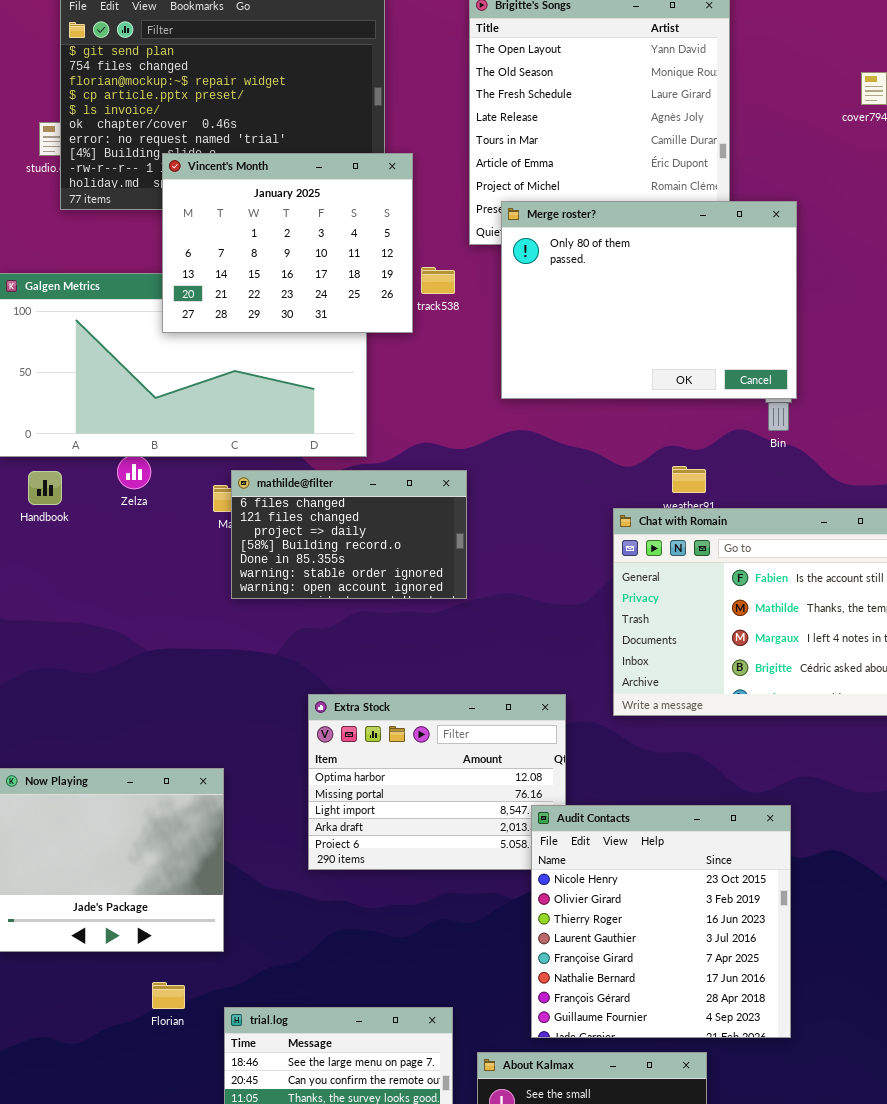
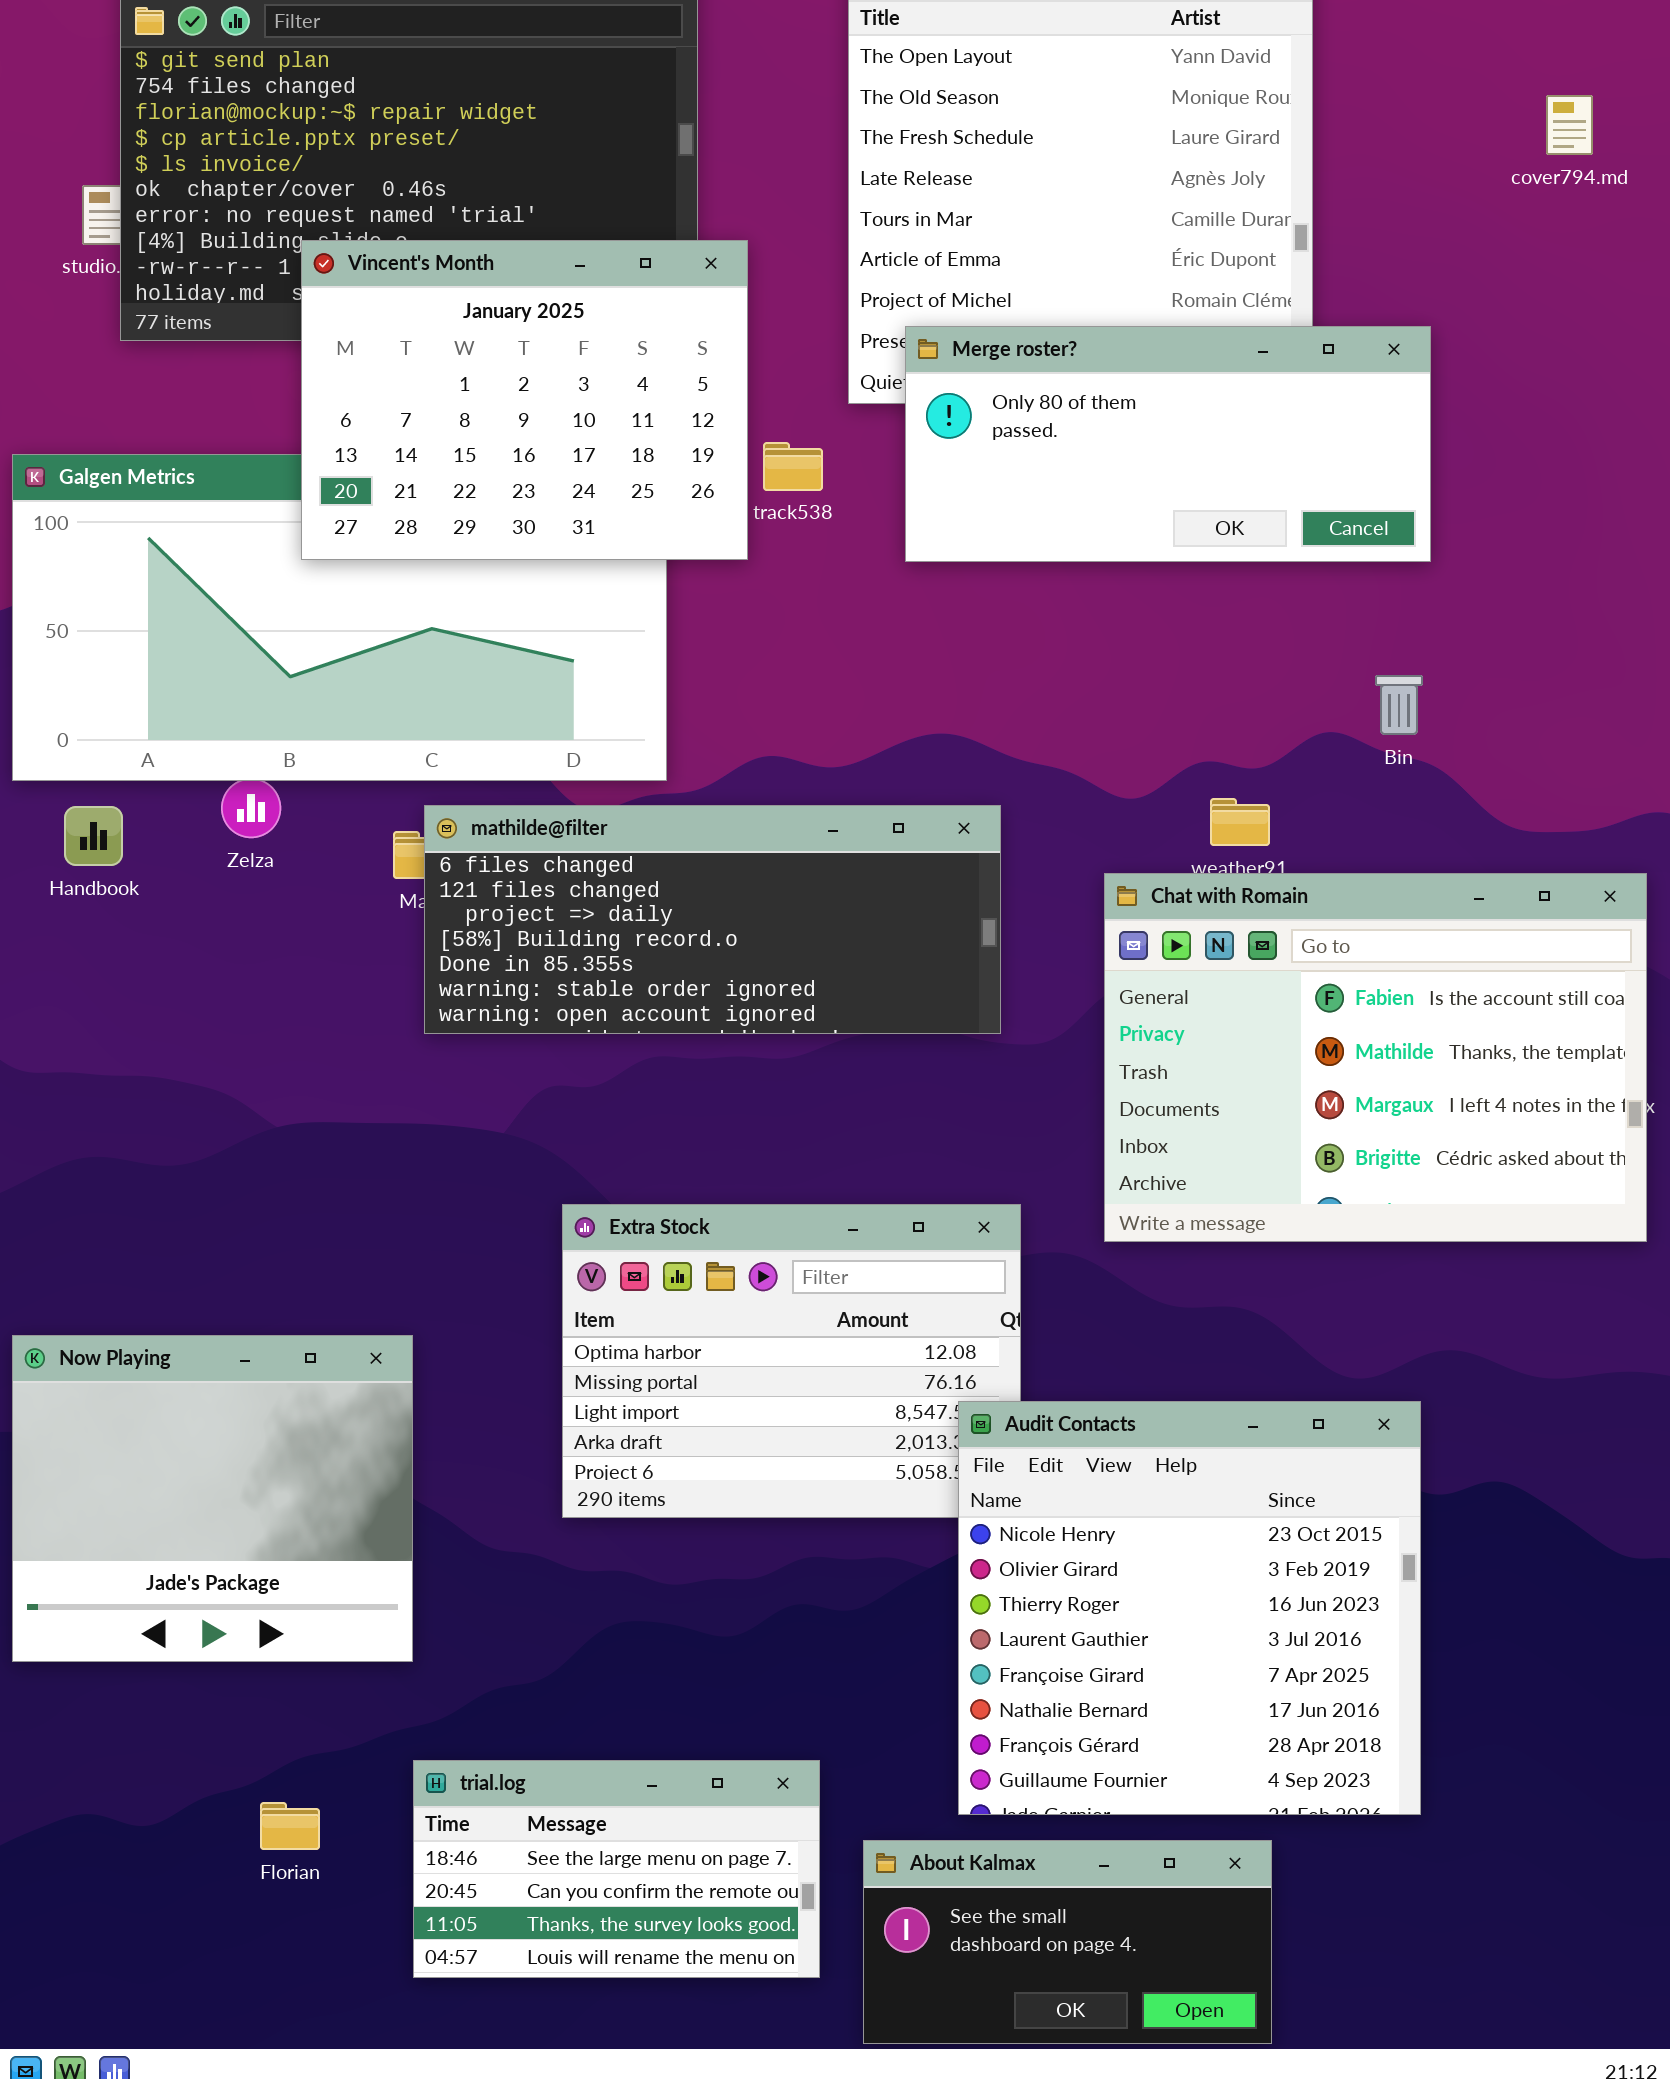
Merge roster?: [501,201,797,399] -> [905,326,1431,562], resized
mathilde@filter: [231,470,467,599] -> [424,805,1001,1034], resized
Florian: [152,982,185,1009] -> [260,1802,320,1850], moved

